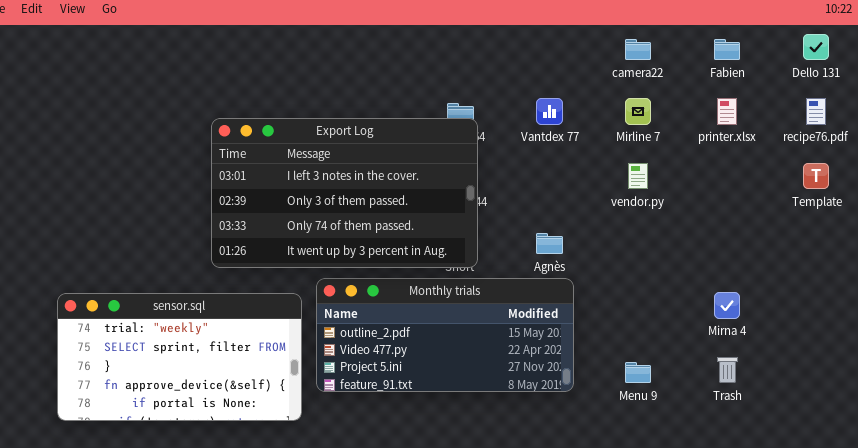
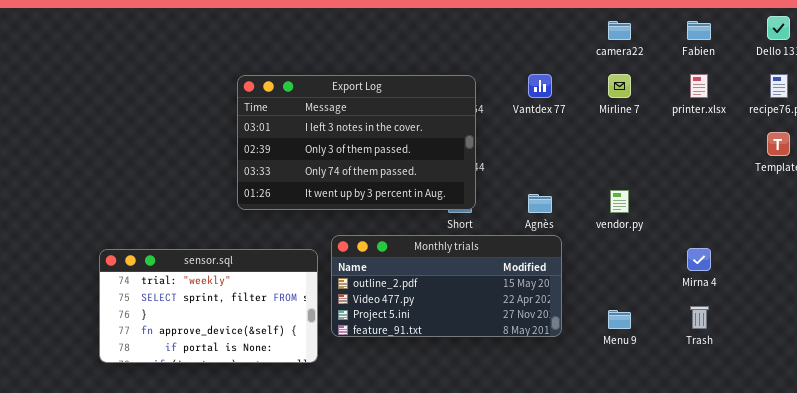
Export Log: [211,118,478,268] -> [237,75,476,210], moved
vendor.py: [628,163,648,189] -> [610,190,629,213], moved

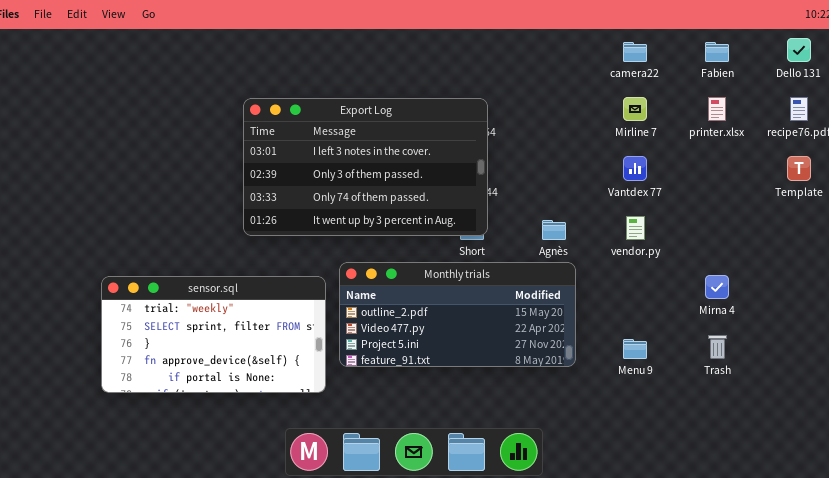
Vantdex 77: [528,74,552,98] -> [623,156,647,181], moved

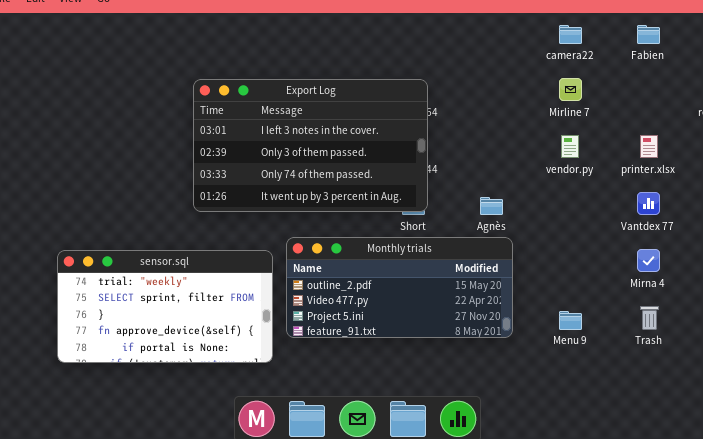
printer.xlsx: [708,97,726,121] -> [640,135,658,158], moved
Vantdex 77: [623,156,647,181] -> [637,192,660,215], moved
vendor.py: [626,216,645,240] -> [561,135,579,158], moved

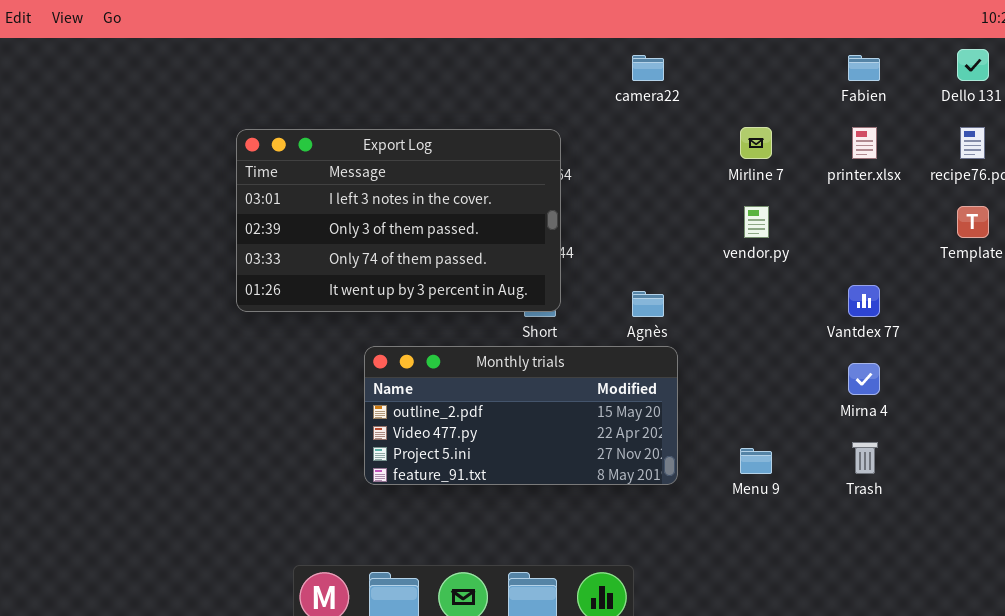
camera22: [559,25,582,44] -> [632,55,664,81], moved
printer.xlsx: [640,135,658,158] -> [852,127,877,159], moved
sensor.sql: [57,250,273,363] -> none, closed

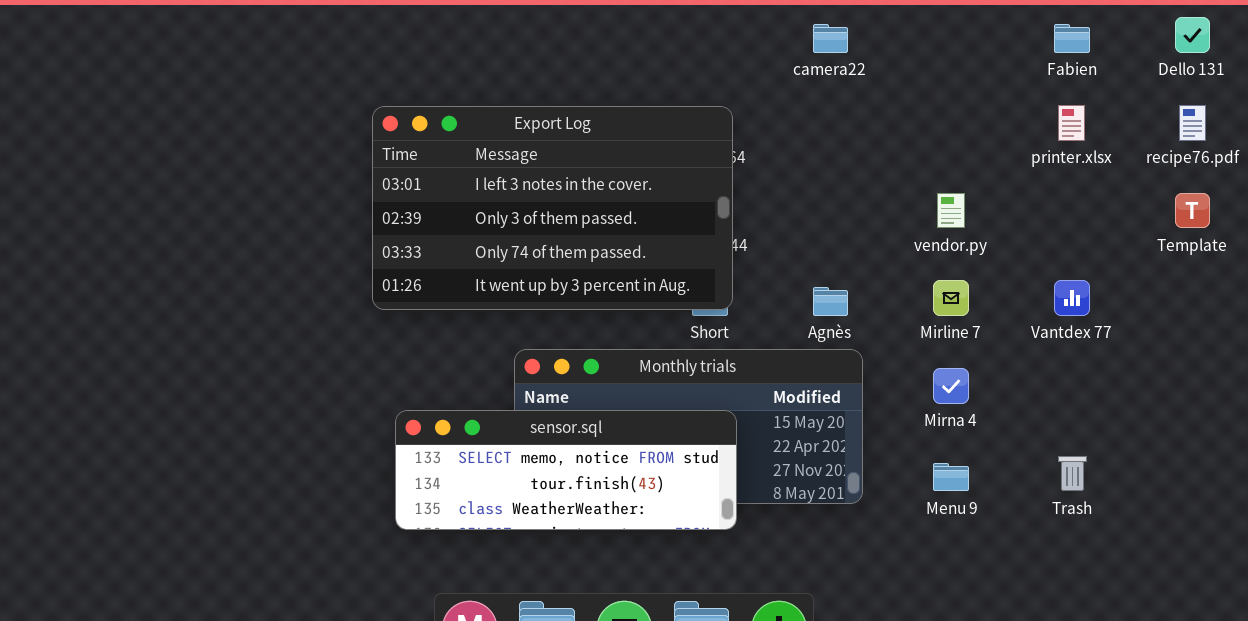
Mirline 7: [740,127,772,159] -> [933,280,969,316], moved
Mirna 4: [848,363,880,395] -> [933,368,969,404], moved
sensor.sql: none -> [395,410,737,530], opened

